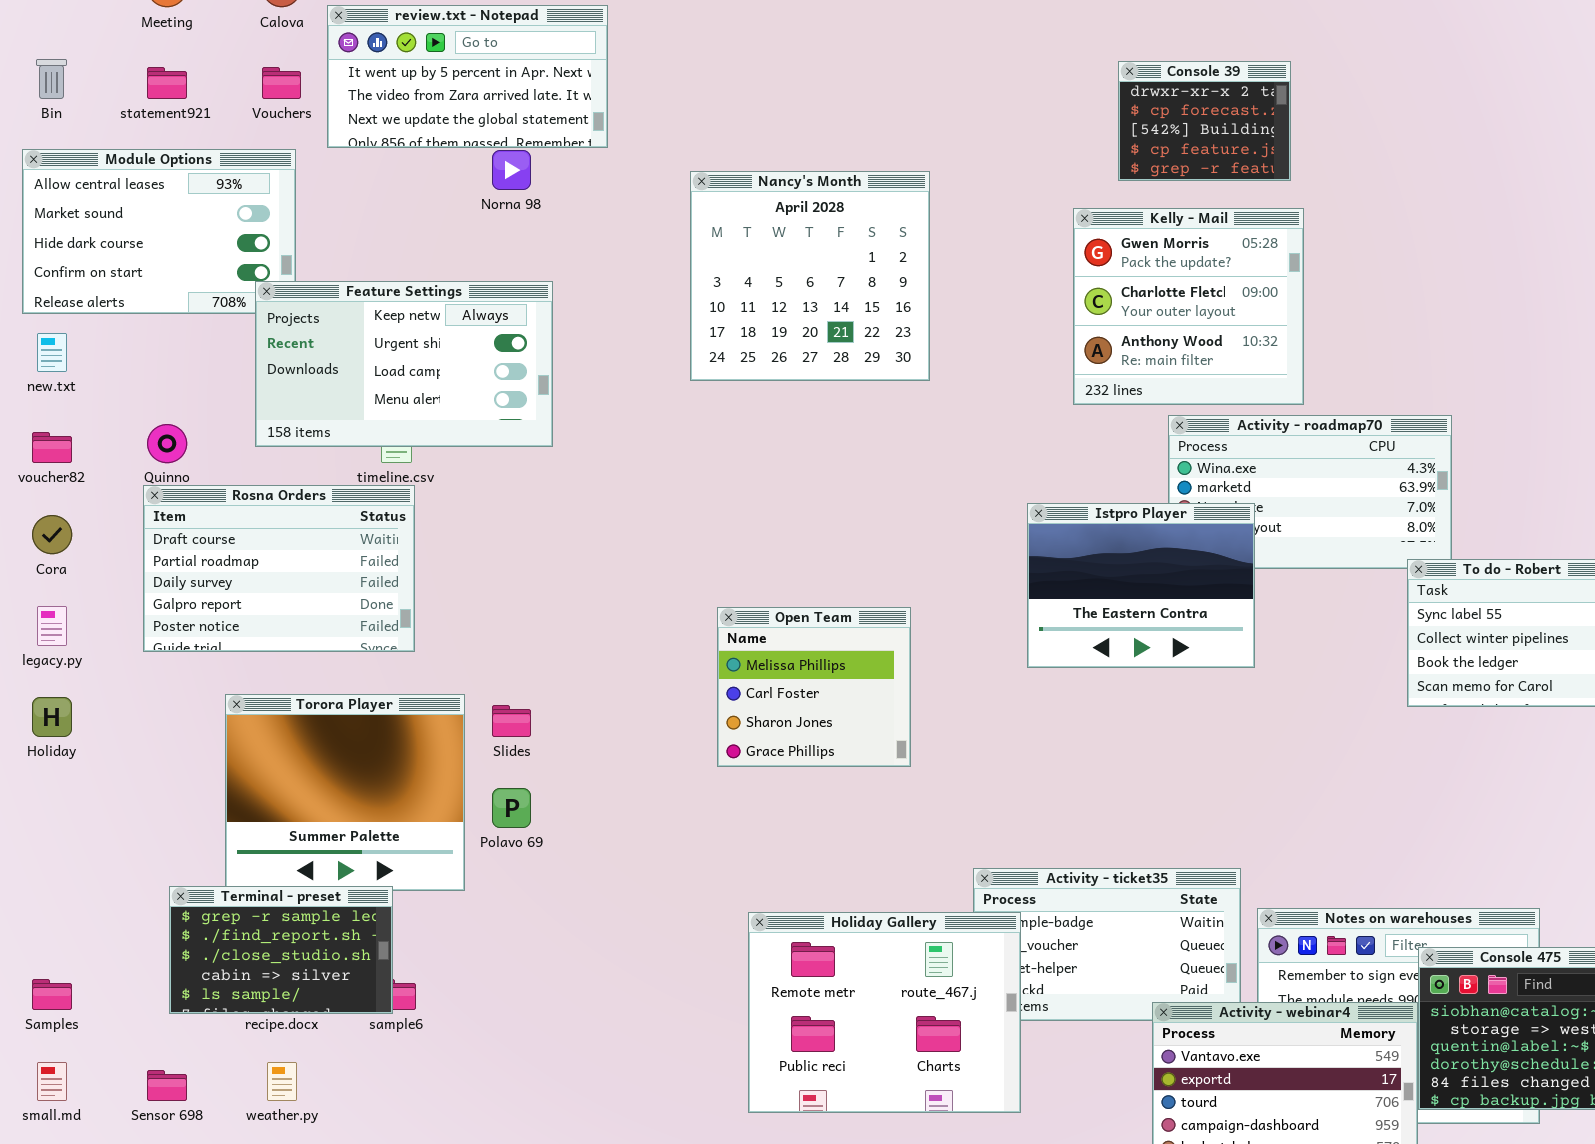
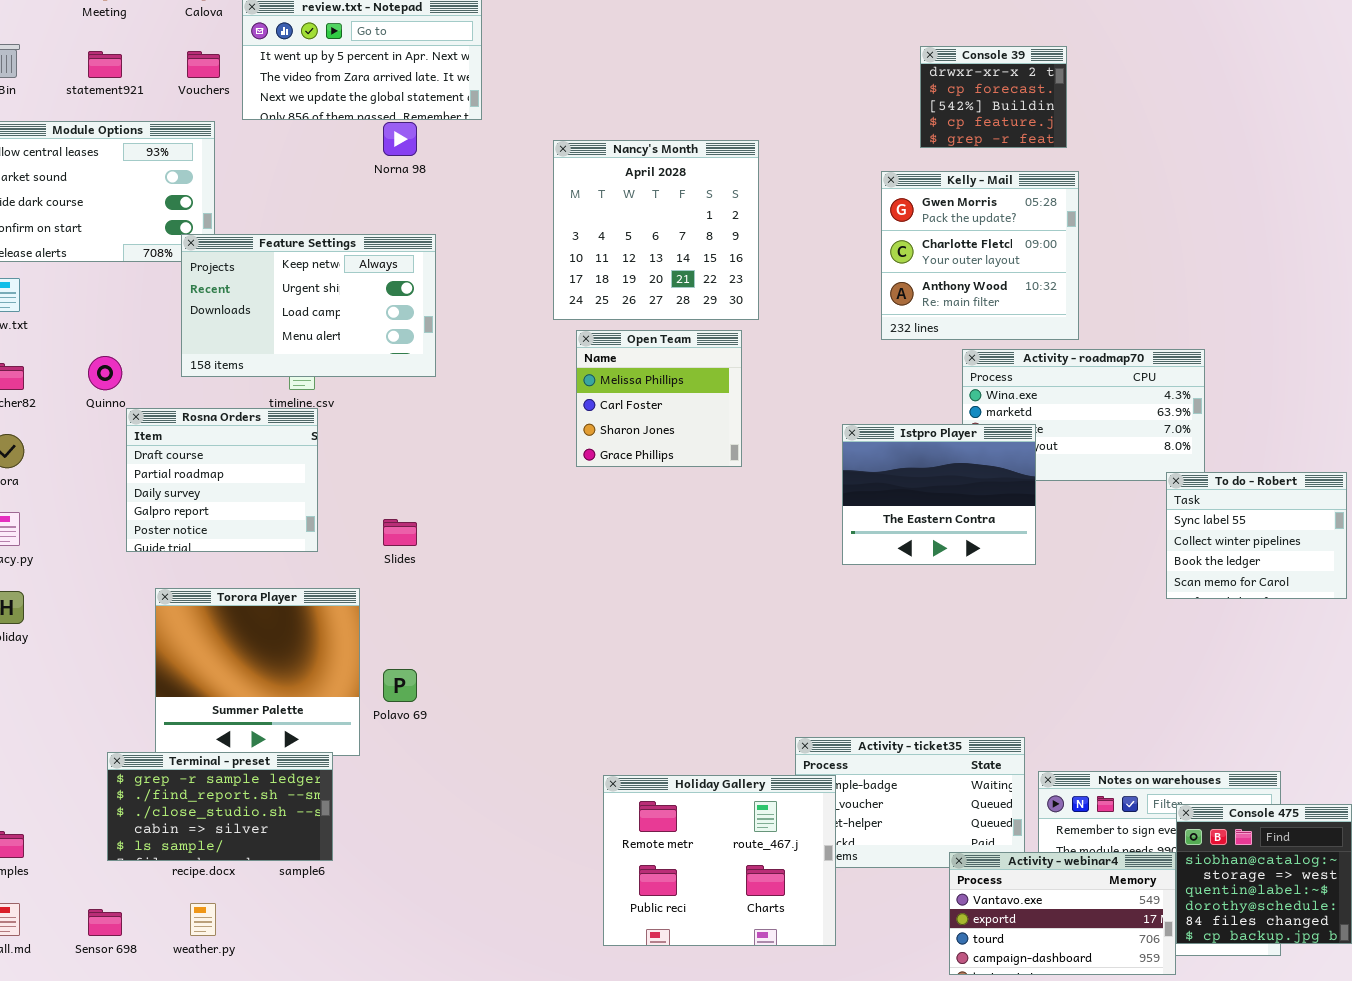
Rosna Orders: [143,485,415,652] -> [126,408,318,552], resized
Open Team: [717,607,911,767] -> [576,330,742,467], moved
Slides: [492,705,531,737] -> [383,519,417,546], moved
Terminal - preset: [169,886,393,1014] -> [107,752,333,861], resized

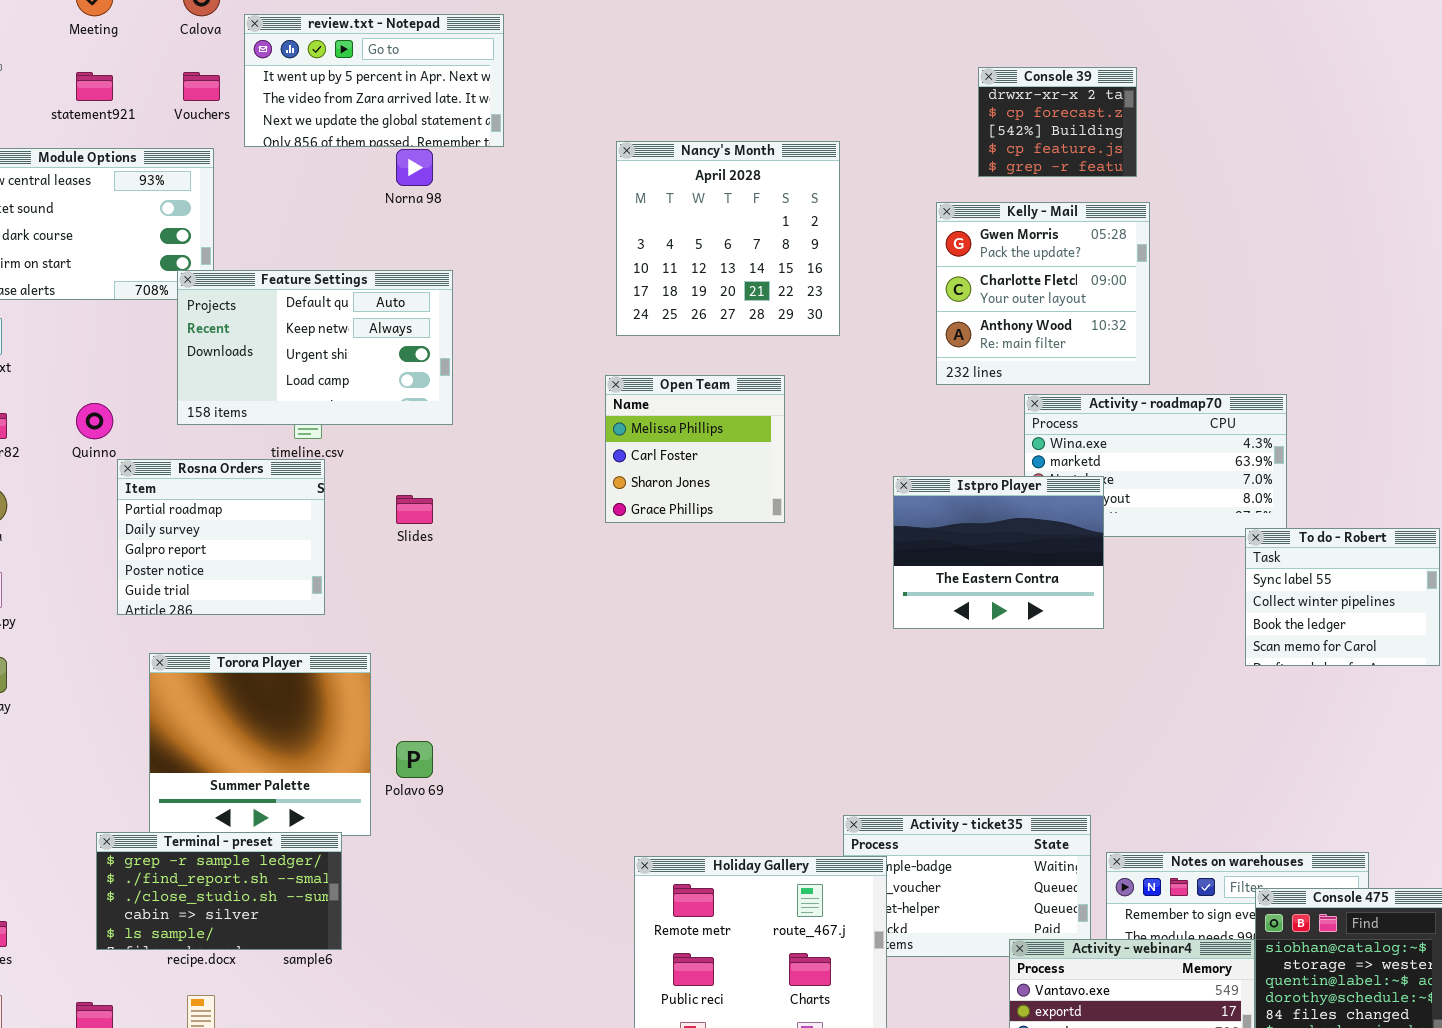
Nancy's Month: [553,140,759,320] -> [616,141,840,336], moved
Feature Settings: [181,234,436,377] -> [177,270,453,425], scrolled up 1 row
Rosna Orders: [126,408,318,552] -> [117,459,325,615], scrolled down 1 row
Slides: [383,519,417,546] -> [396,495,433,524], moved

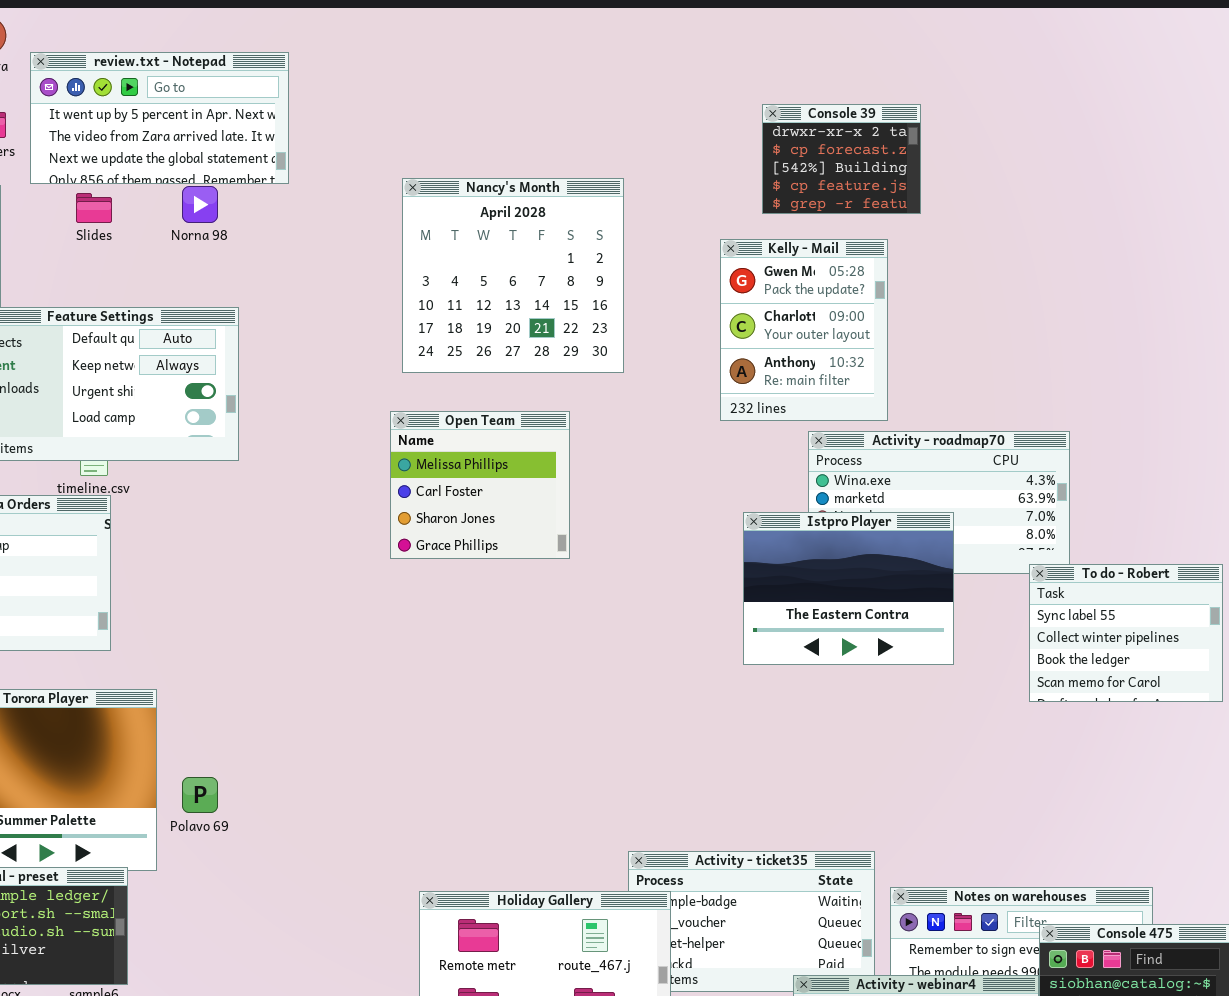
Kelly - Mail: [936,202,1150,385] -> [720,239,888,421], resized
Istpro Player: [893,476,1104,629] -> [743,512,954,665], moved
Slides: [396,495,433,524] -> [76,193,112,223], moved

